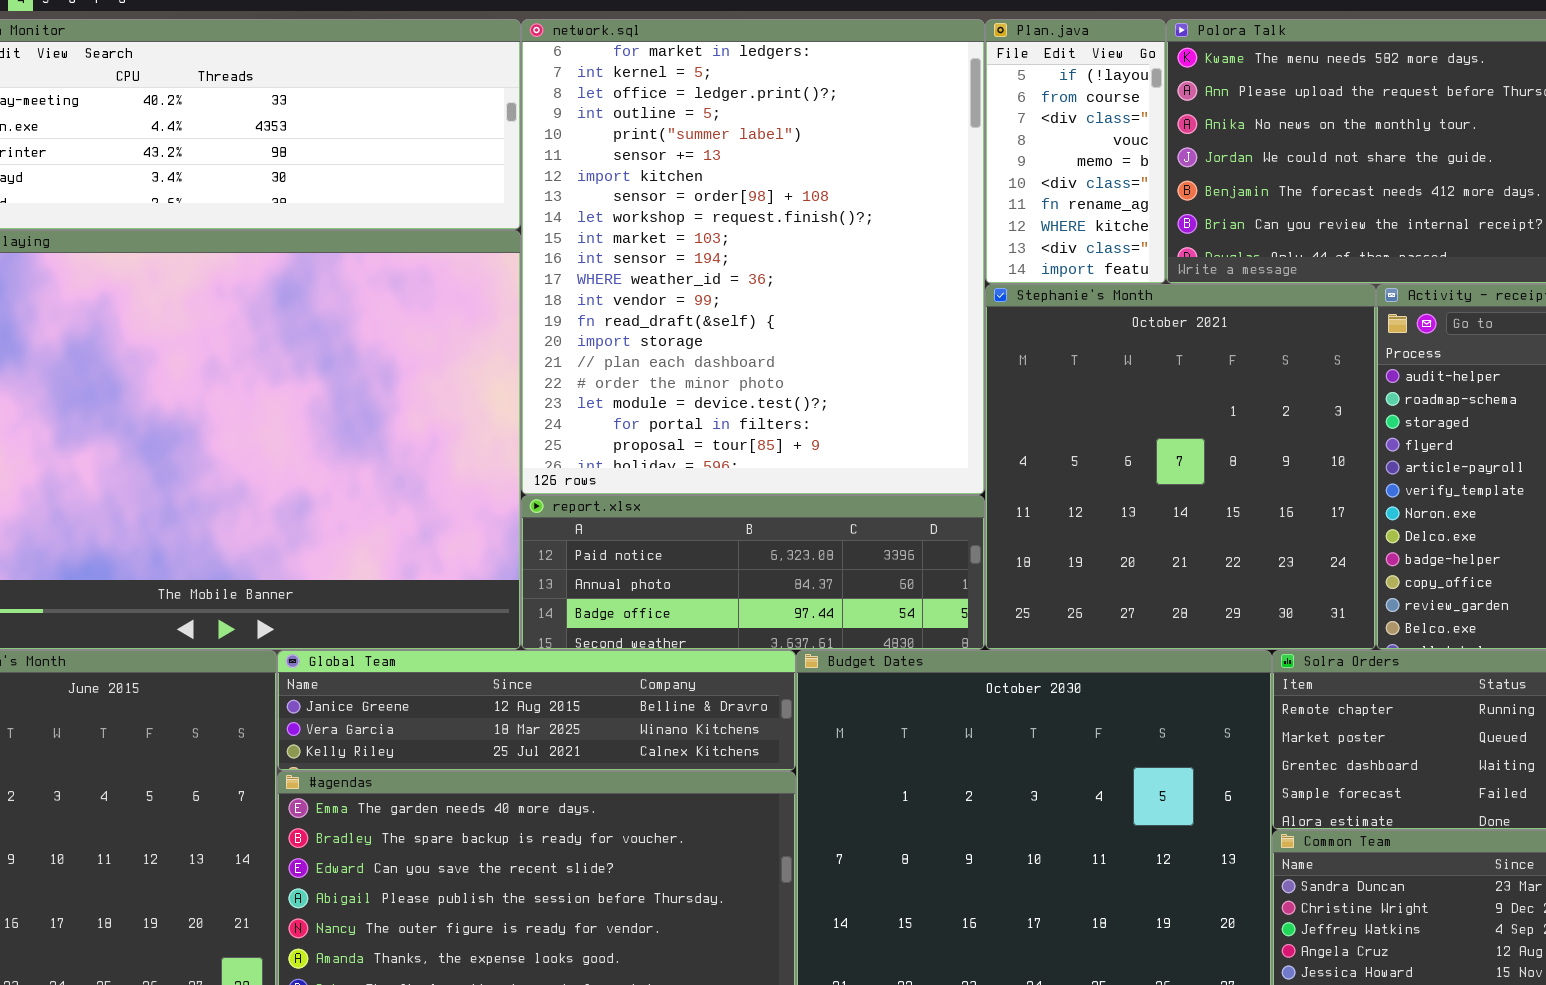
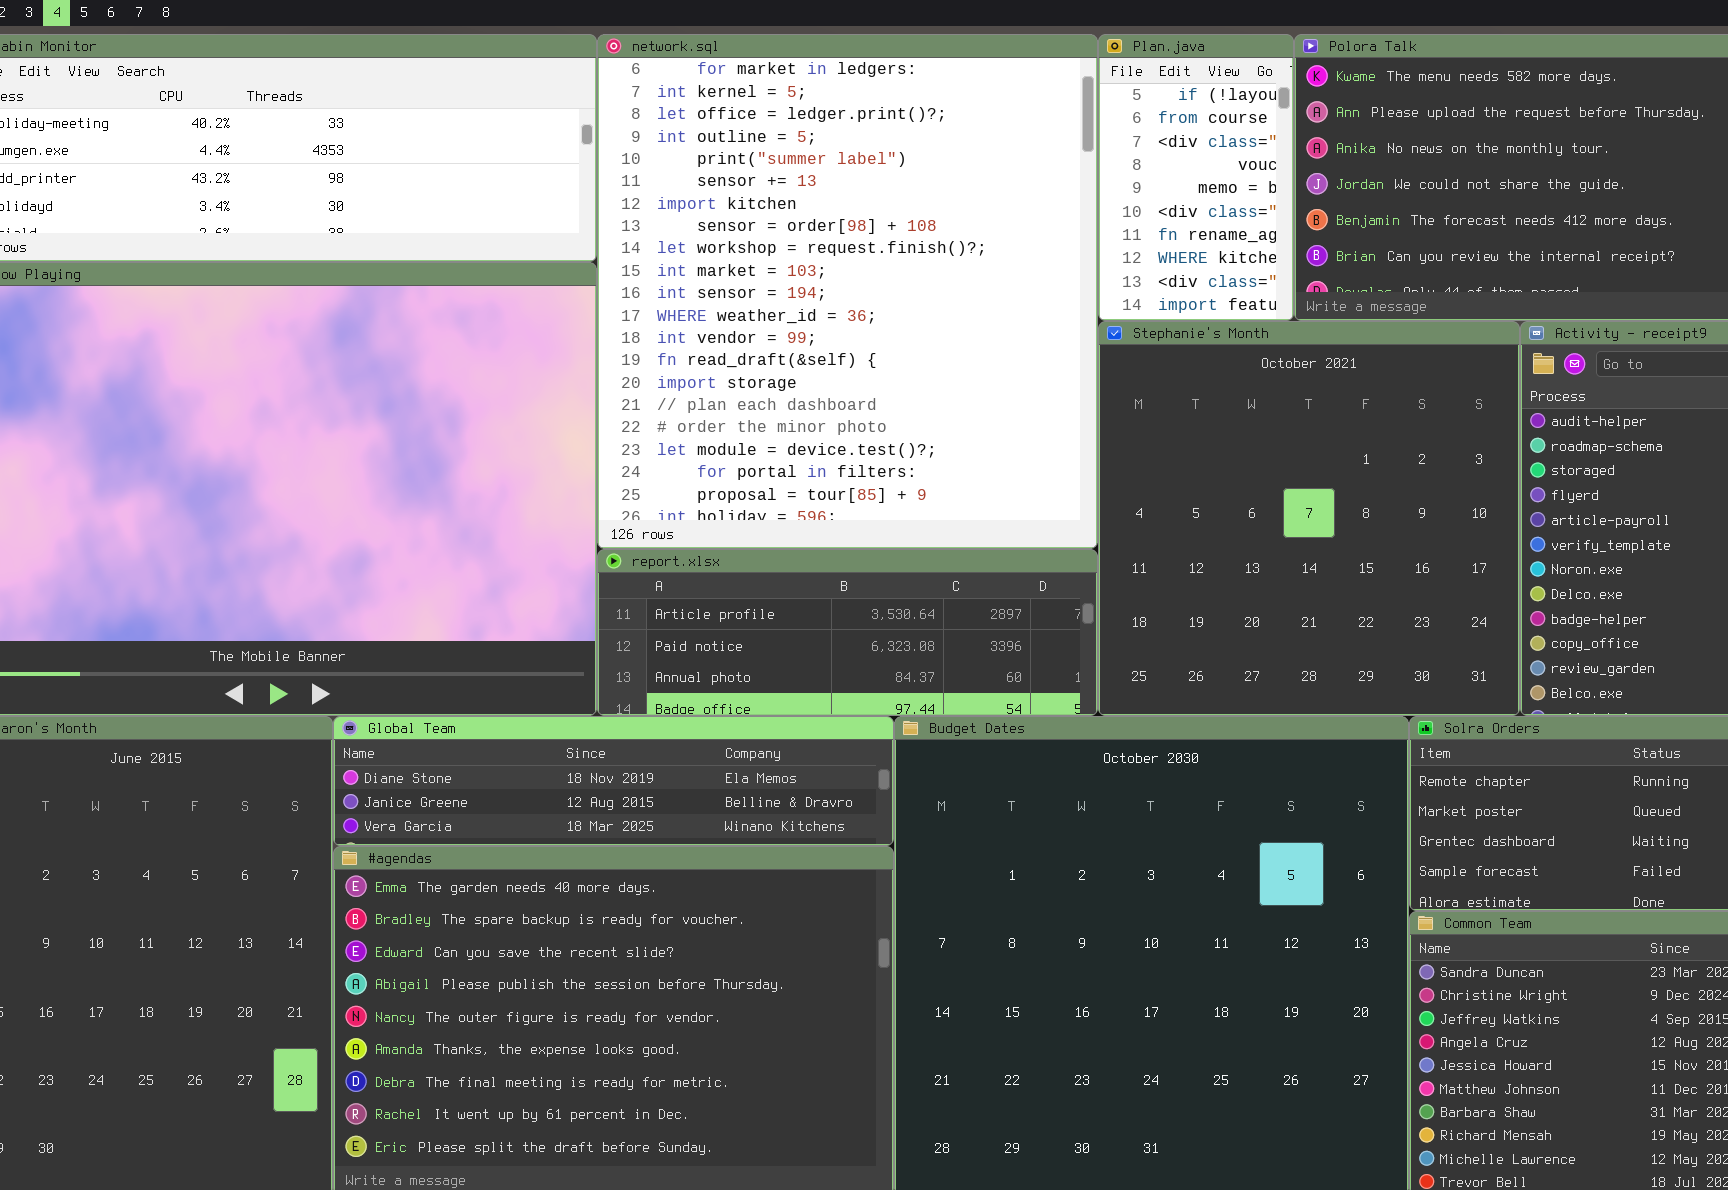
report.xlsx: [521,495,985,650] -> [597,549,1098,716], scrolled up 1 row
Global Team: [277,650,796,771] -> [333,716,894,846], scrolled up 1 row

